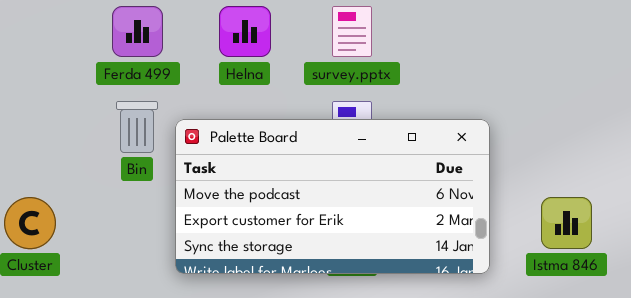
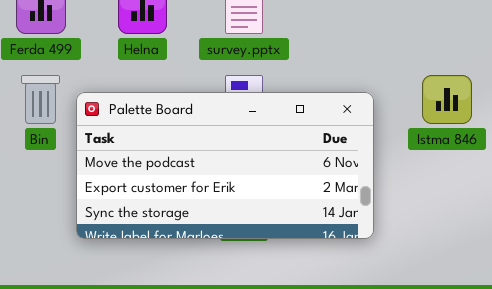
Istma 846: [541,197,592,249] -> [422,75,472,124], moved

